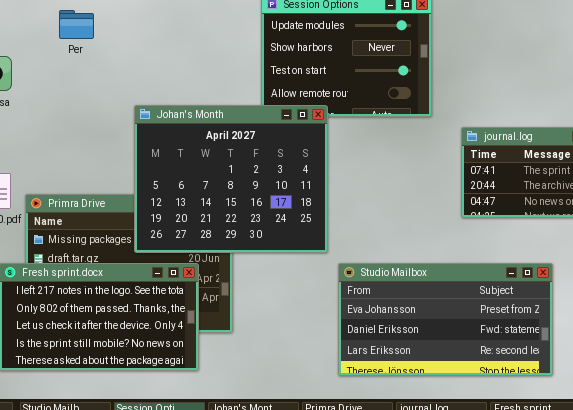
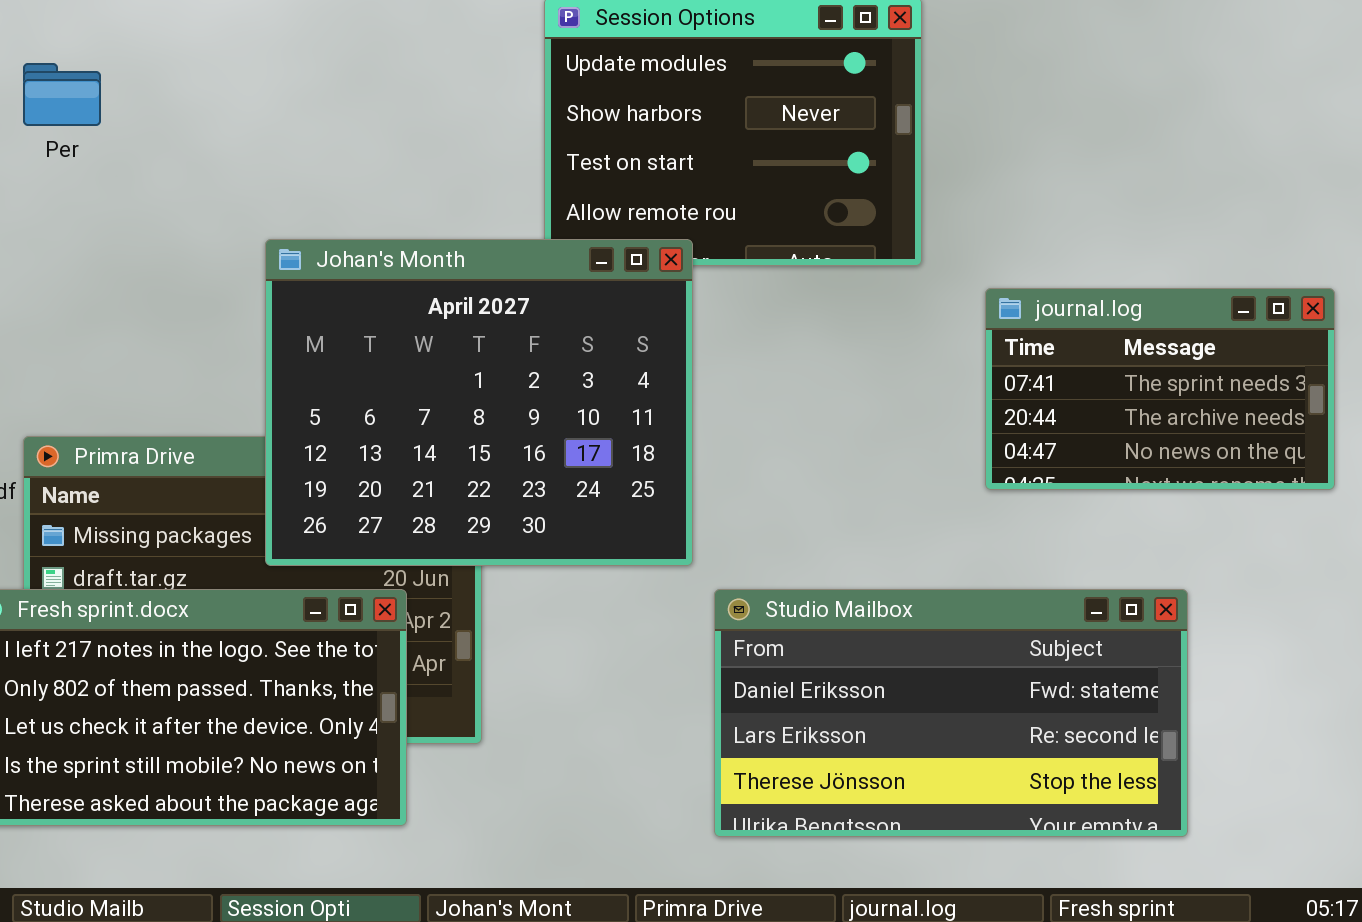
Per: [59,10,94,39] -> [23,63,101,126], moved
Studio Mailbox: [338,263,553,376] -> [714,589,1188,837], scrolled down 1 row

